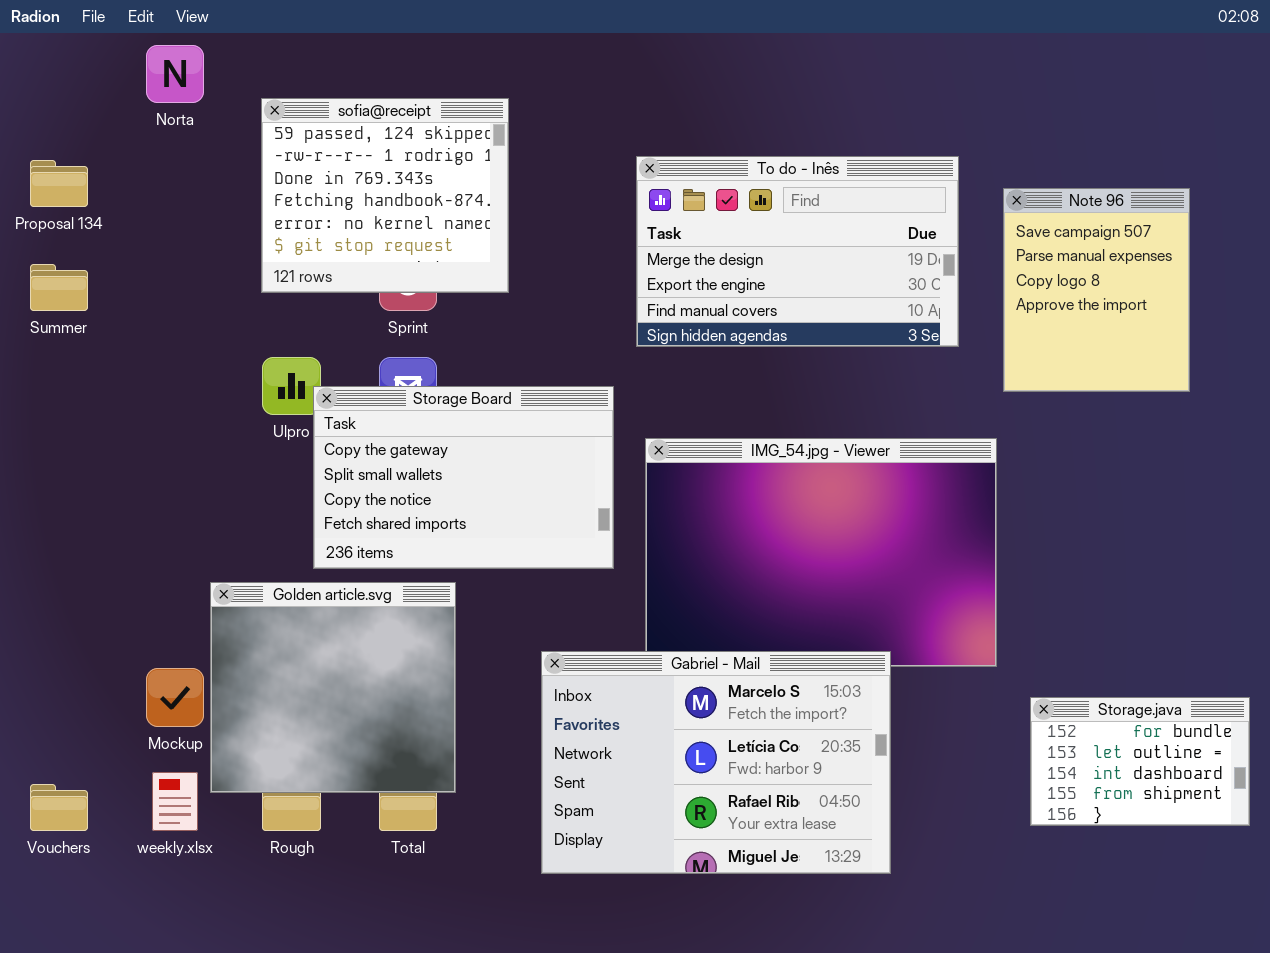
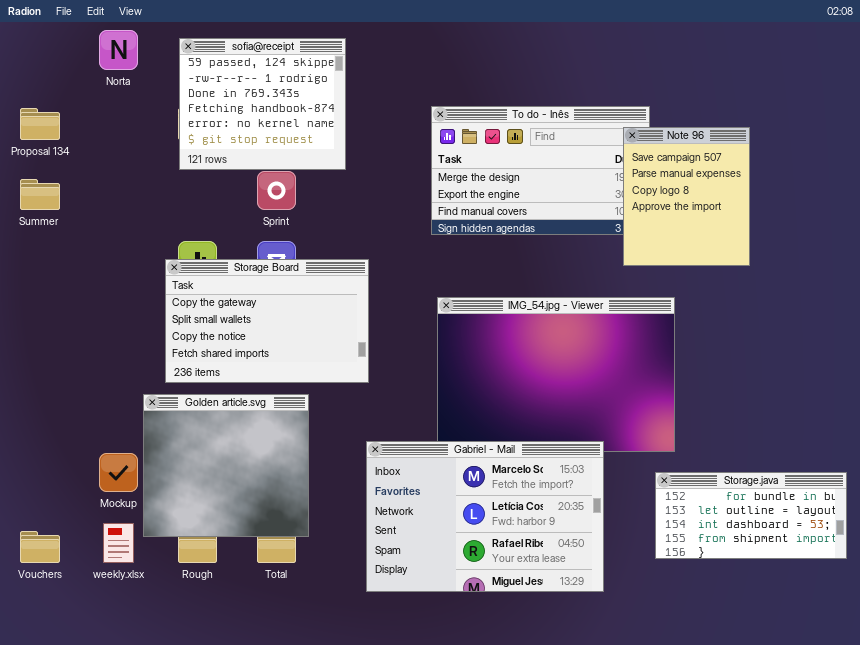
sofia@receipt: [261,98,509,293] -> [179,38,346,170], moved
Note 96: [1003,188,1190,392] -> [623,127,750,266], moved
Storage Board: [313,386,614,569] -> [165,259,369,383], moved
Storage.java: [1030,697,1250,826] -> [655,472,847,559], resized

